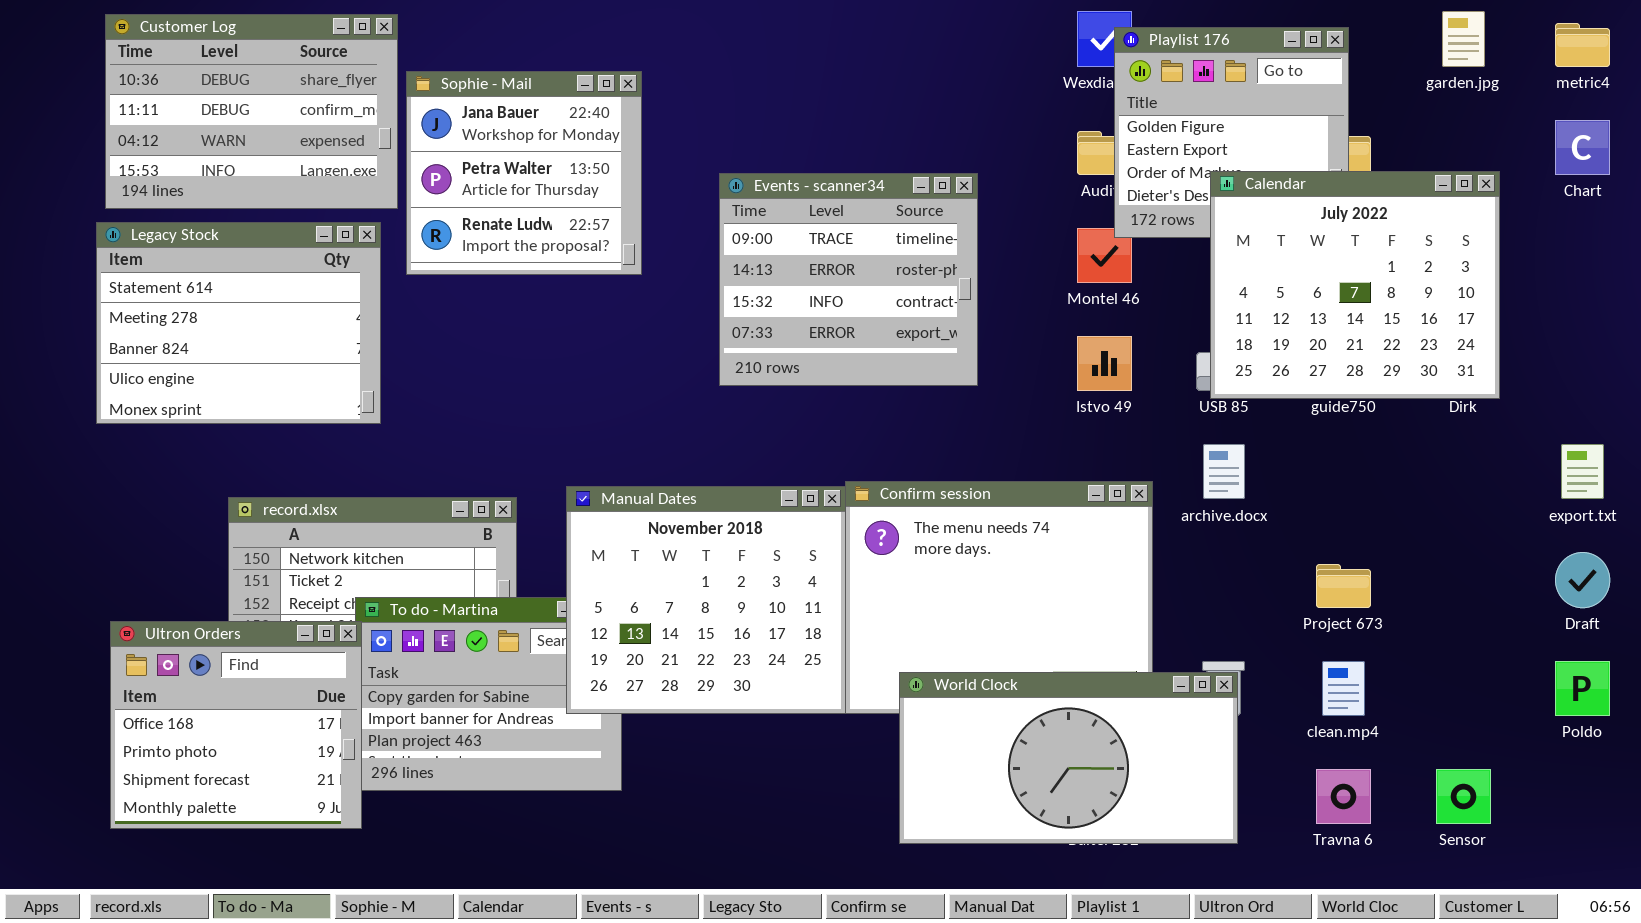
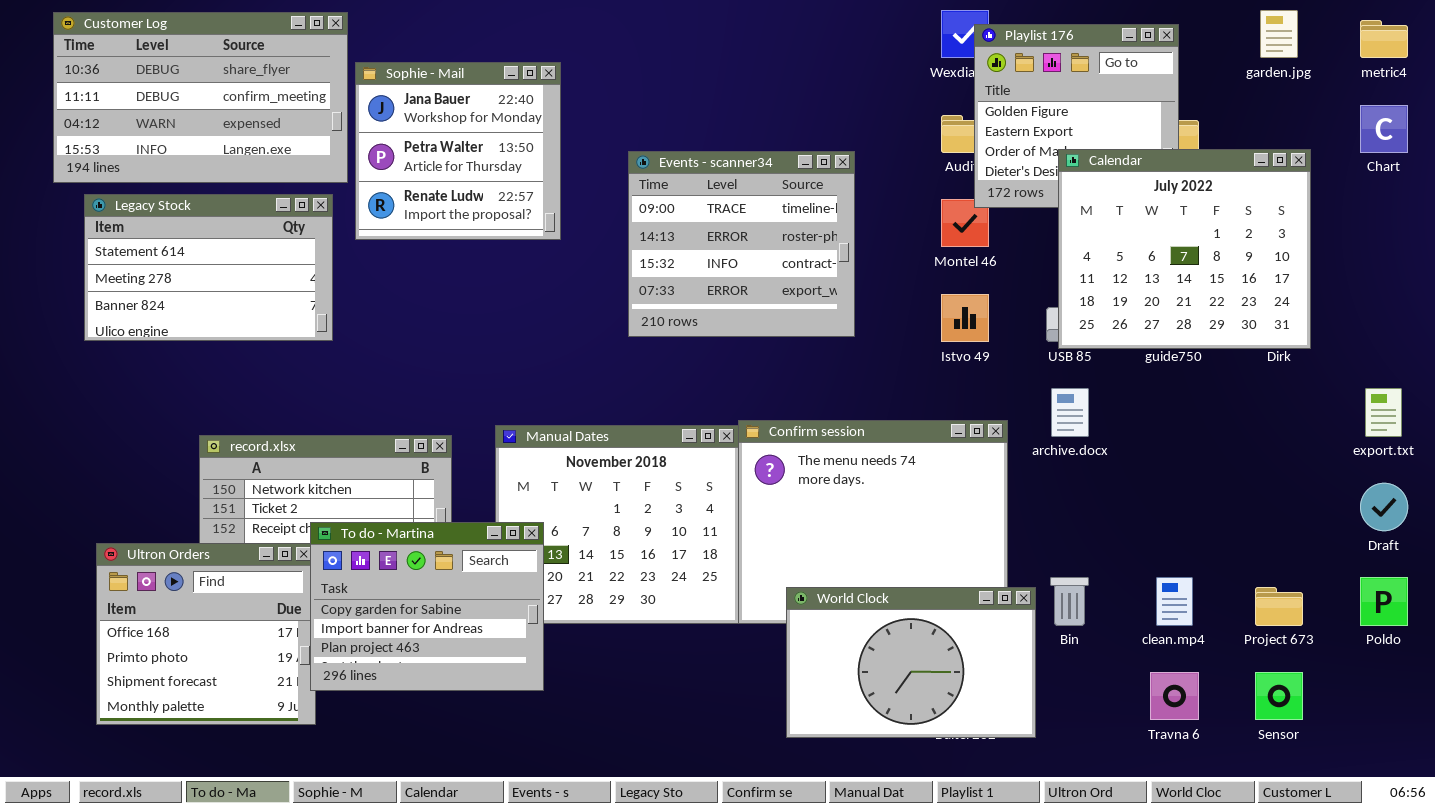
Customer Log: [105,14,398,209] -> [53,12,348,183], resized
Legacy Stock: [96,222,381,424] -> [84,194,333,341], resized
Project 673: [1316,564,1371,608] -> [1255,587,1303,626], moved
To do - Martina: [355,597,622,791] -> [310,522,544,691], raised
World Clock: [899,672,1238,844] -> [786,587,1036,738], resized

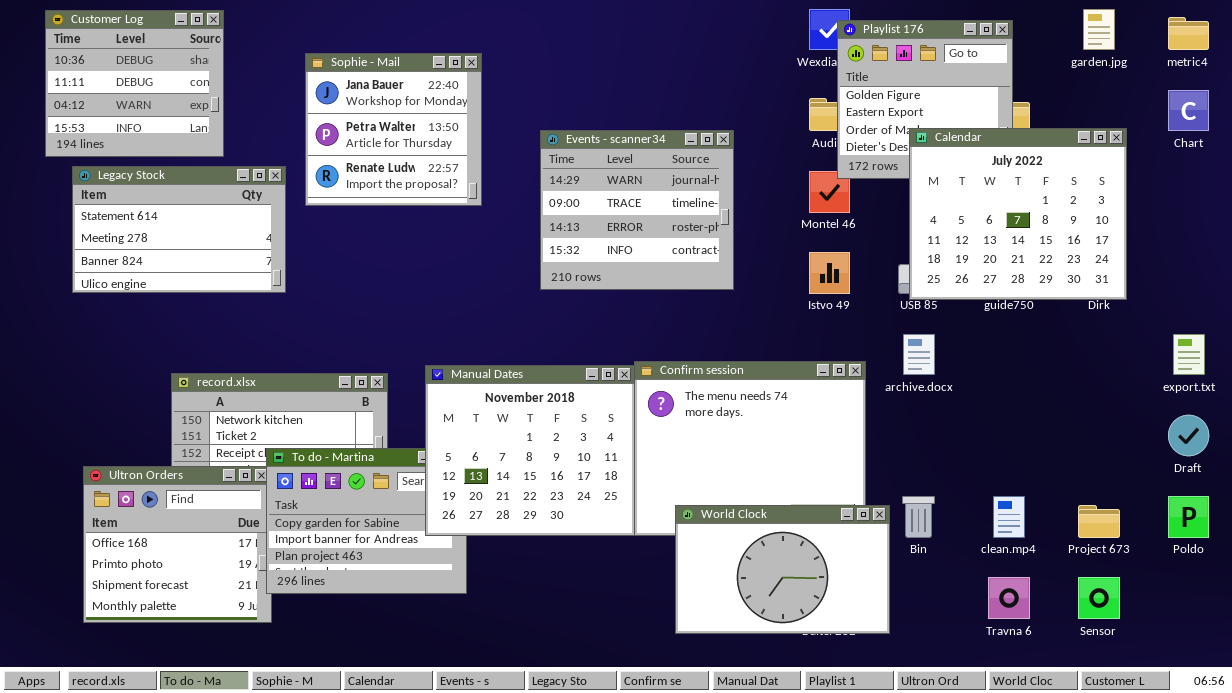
Customer Log: [53,12,348,183] -> [45,10,224,157], resized
Events - scanner34: [628,151,855,337] -> [540,130,734,290], scrolled up 1 row
Manual Dates: [495,425,739,624] -> [425,365,635,536], raised

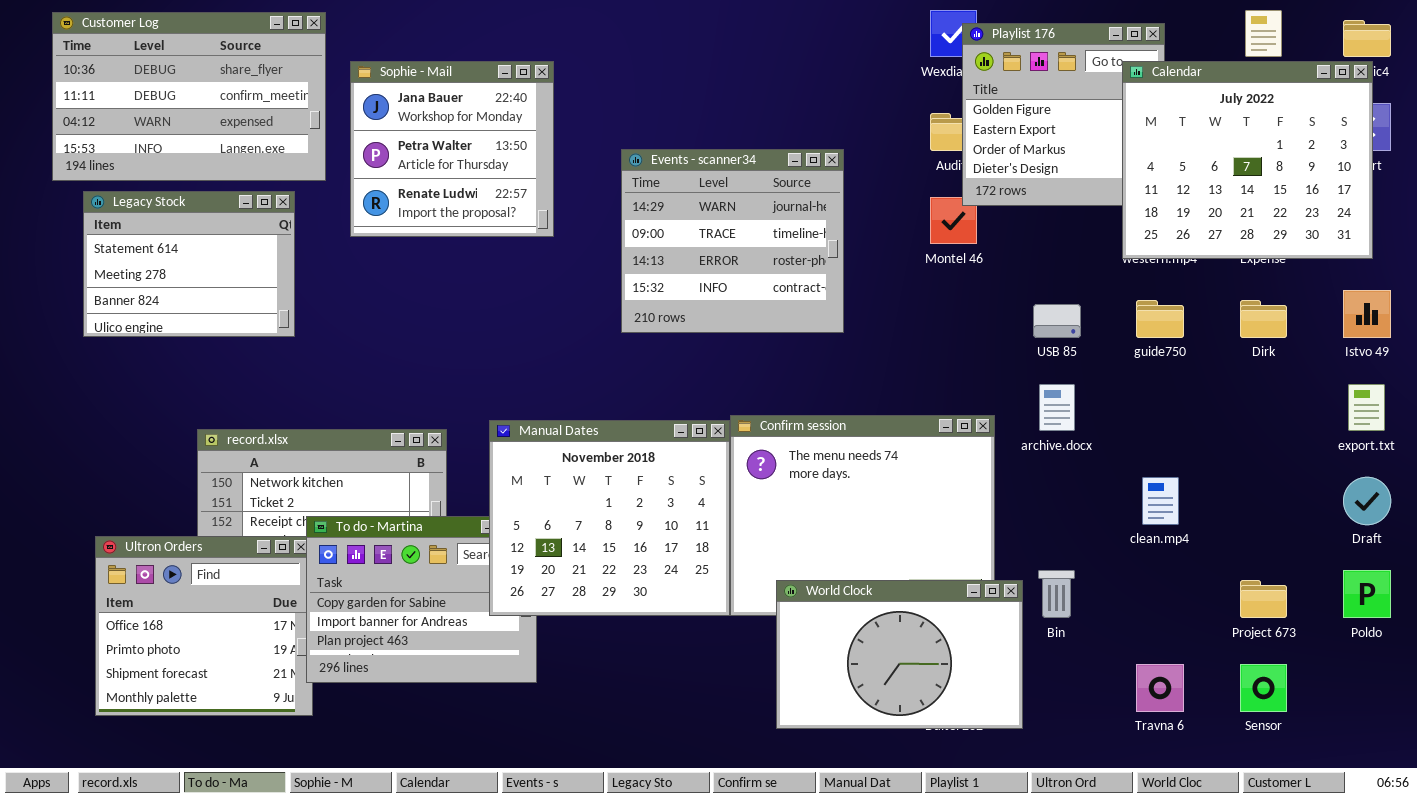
Customer Log: [45,10,224,157] -> [52,12,326,181], resized
Calendar: [909,128,1127,300] -> [1122,61,1373,259], moved
Legacy Stock: [72,166,286,293] -> [83,191,295,337], resized
Istvo 49: [809,252,850,294] -> [1343,290,1391,338], moved
clean.mp4: [993,496,1025,538] -> [1142,477,1179,525], moved

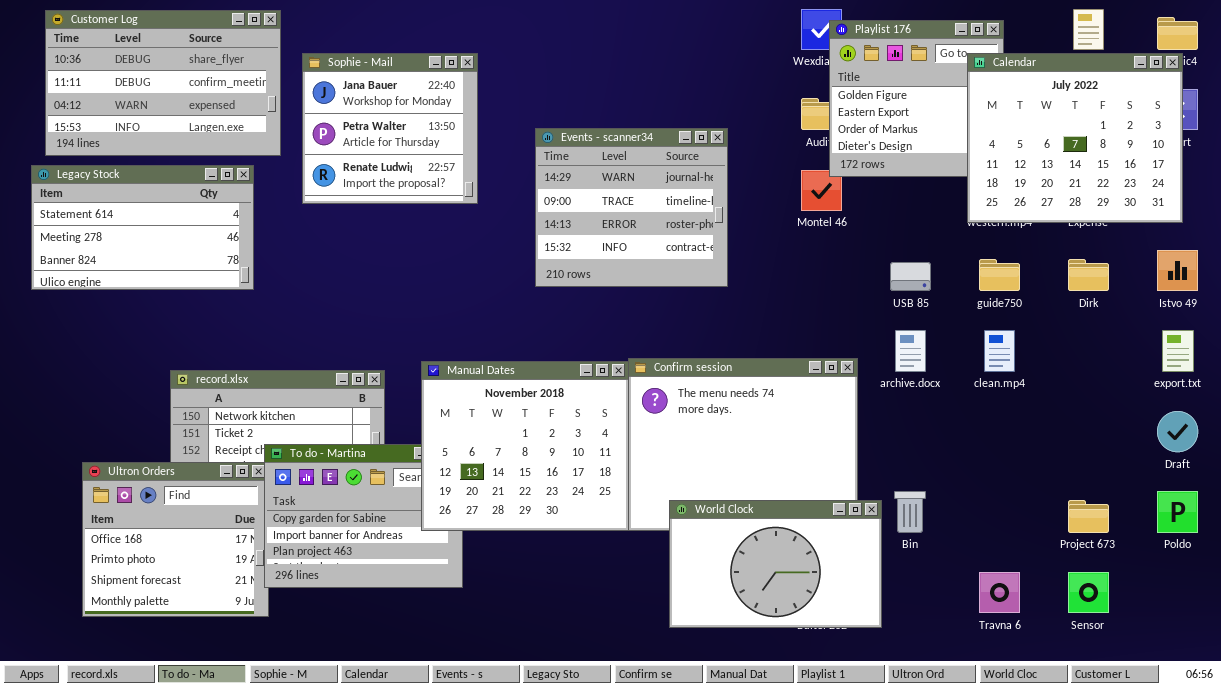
Legacy Stock: [83,191,295,337] -> [31,165,254,290], resized
clean.mp4: [1142,477,1179,525] -> [984,330,1015,372], moved

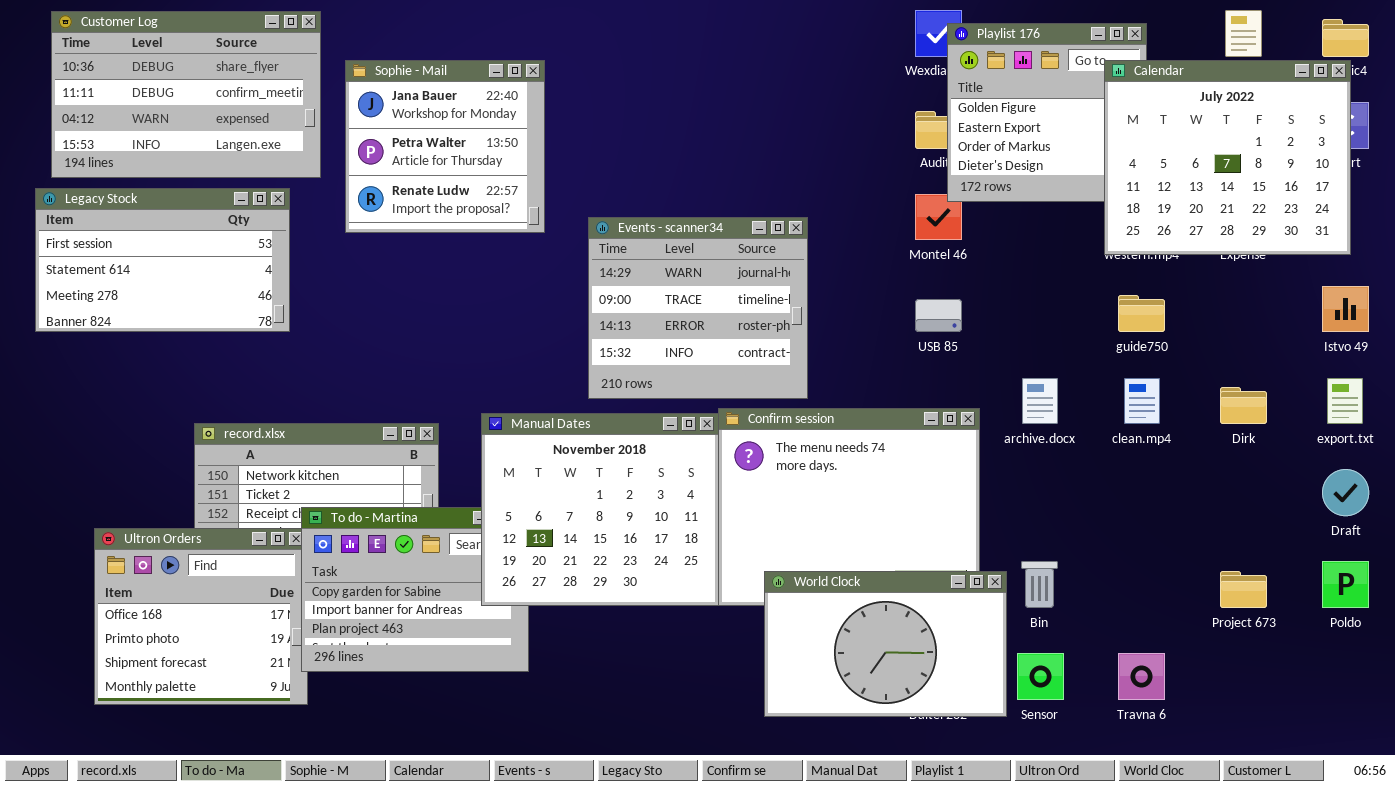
Events - scanner34: [535,128,728,287] -> [588,217,808,399], moved
Legacy Stock: [31,165,254,290] -> [35,188,290,332], scrolled up 1 row
Dirk: [1068,259,1109,291] -> [1220,387,1267,424], moved
USB 85: [890,262,931,291] -> [915,299,962,332], moved
Sensor: [1068,572,1109,613] -> [1017,653,1064,700], moved

